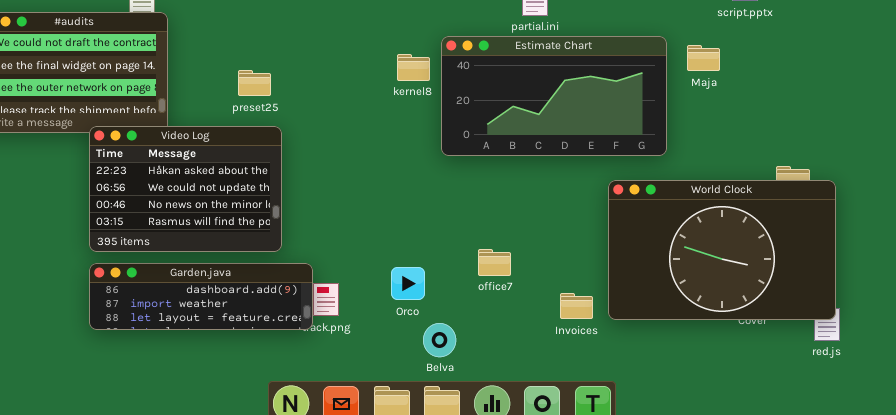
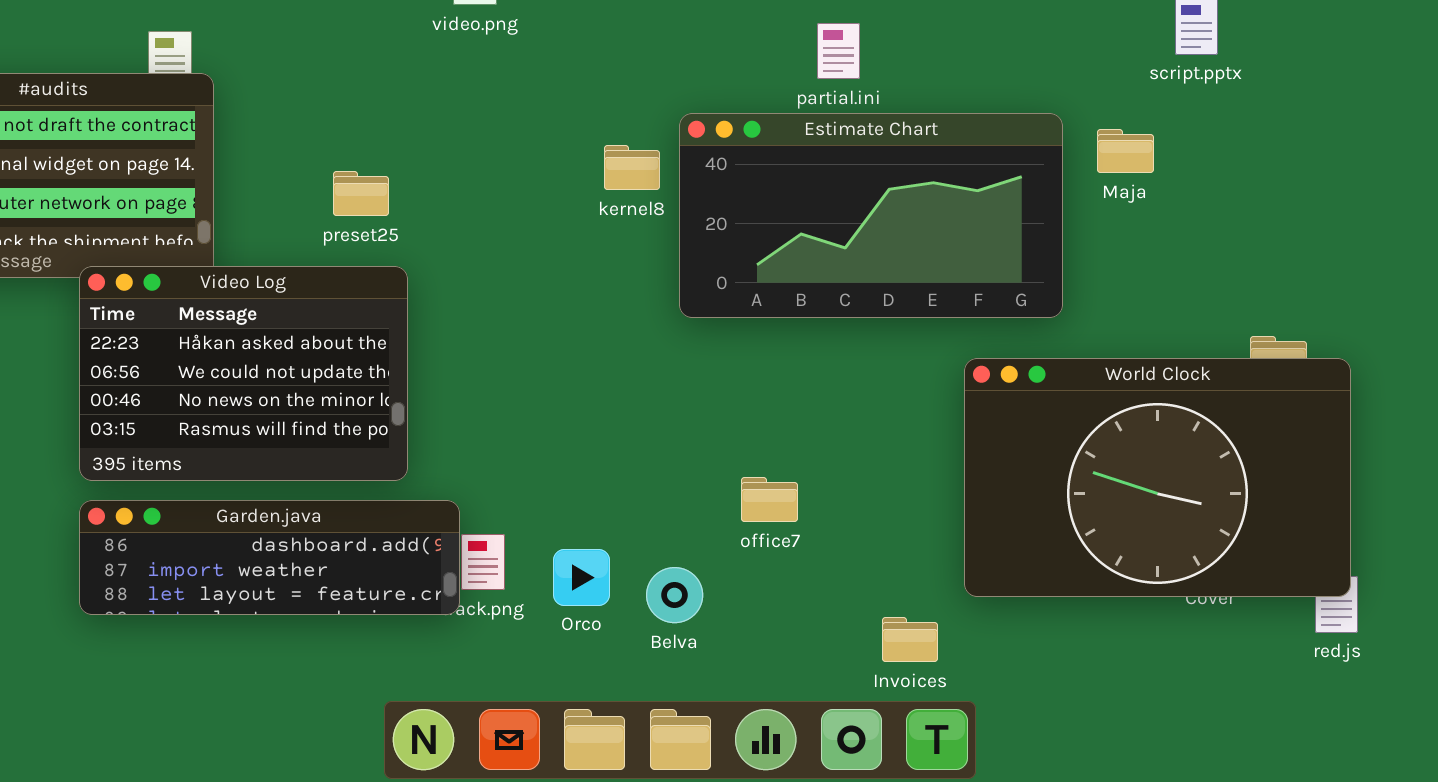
Orco: [391,267,425,300] -> [553,549,610,606], moved
Invoices: [560,293,593,319] -> [882,617,938,662], moved
Belva: [423,323,456,357] -> [646,567,703,623], moved

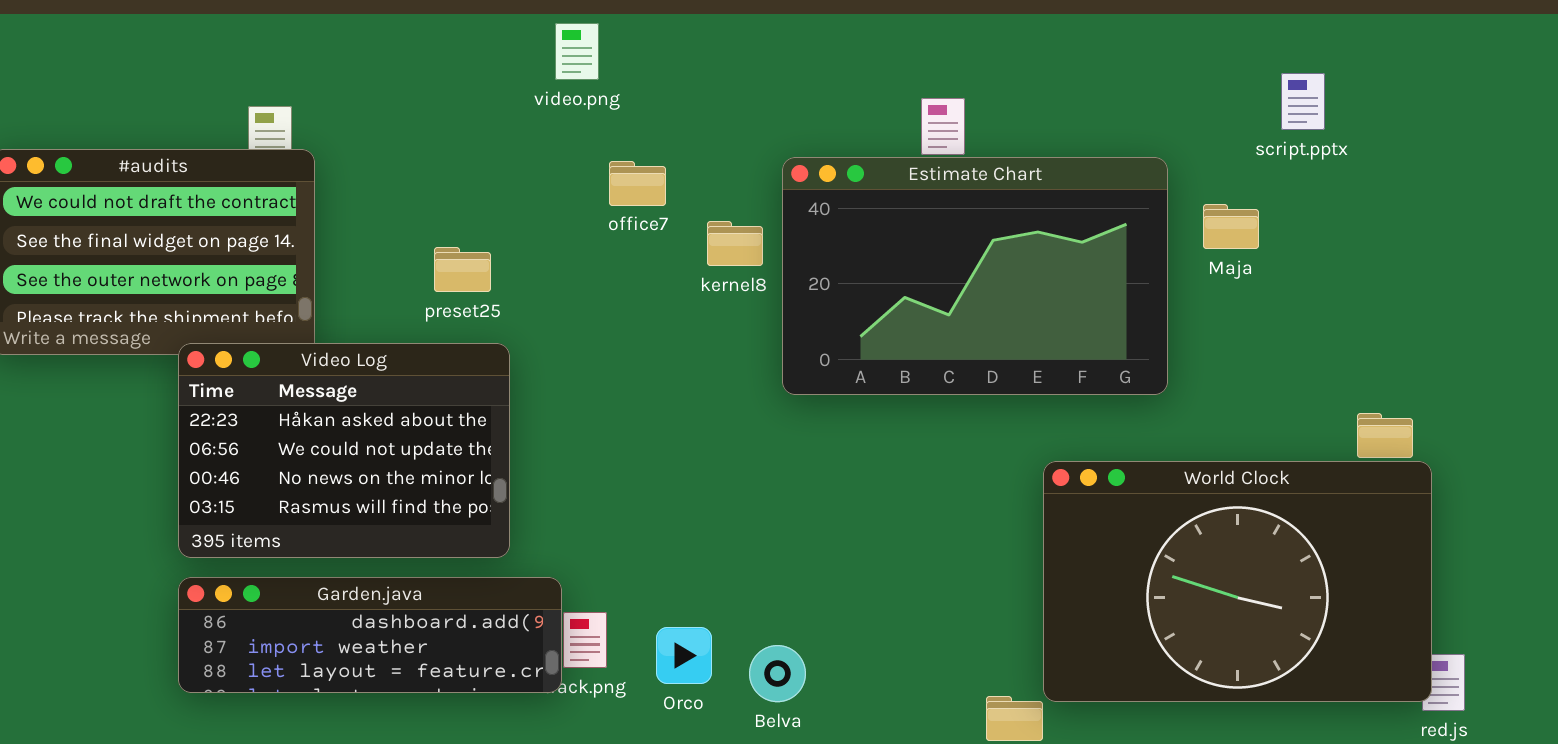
Estimate Chart: [679,113,1063,318] -> [782,157,1168,395], resized
World Clock: [964,358,1351,597] -> [1043,461,1432,702], moved
office7: [741,477,798,522] -> [609,161,666,206], moved

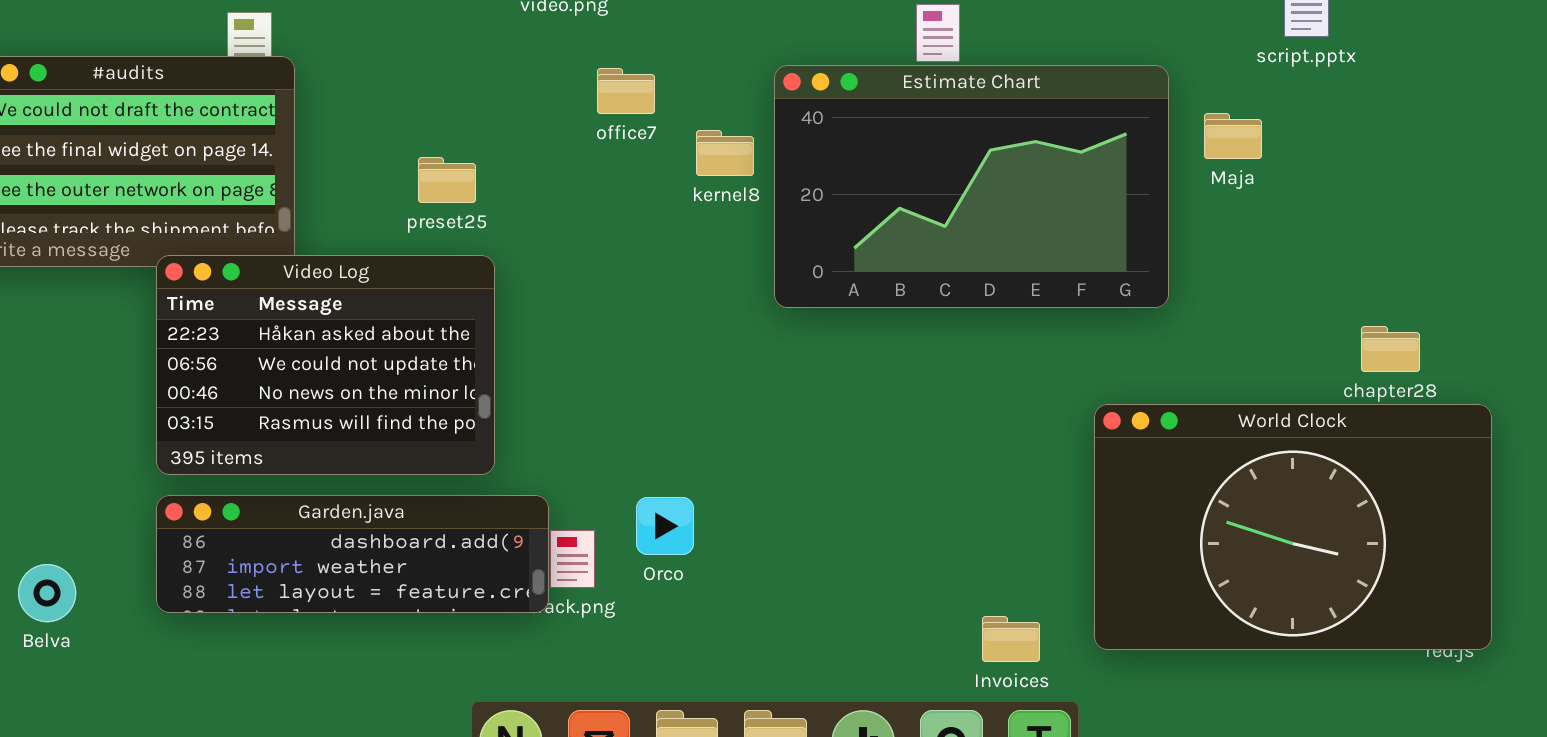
World Clock: [1043,461,1432,702] -> [1094,404,1492,650], moved
Orco: [656,627,712,684] -> [636,497,694,555], moved
Belva: [749,645,806,702] -> [18,564,76,622], moved

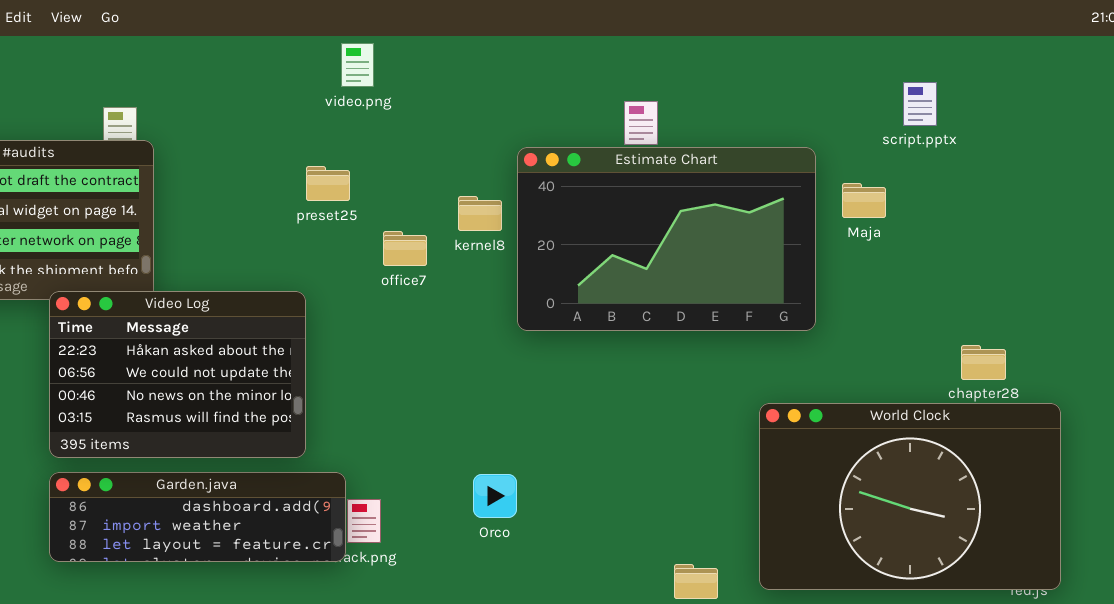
office7: [597,68,655,114] -> [383,231,427,266], moved
preset25: [418,157,476,203] -> [306,166,350,201], moved
Orco: [636,497,694,555] -> [473,474,517,518], moved

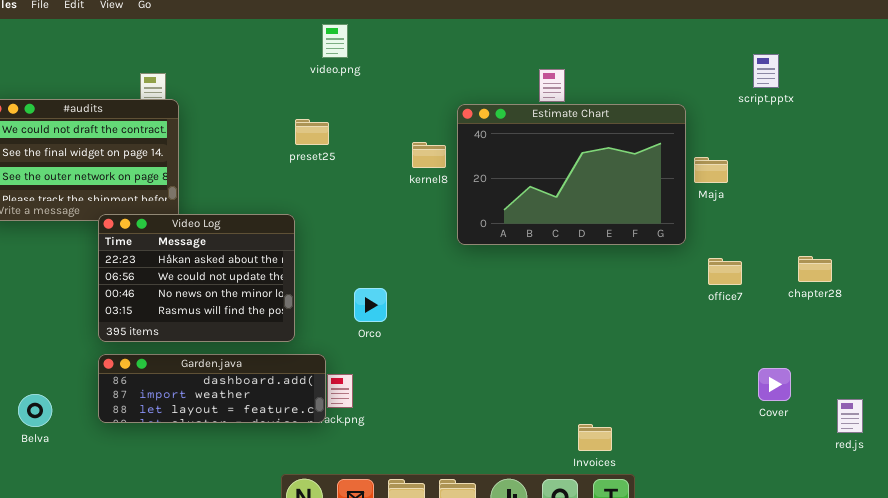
Maja: [842,183,886,218] -> [694,157,728,183], moved
office7: [383,231,427,266] -> [708,258,742,285], moved
World Clock: [759,403,1061,590] -> none, closed
Orco: [473,474,517,518] -> [354,288,387,322], moved

